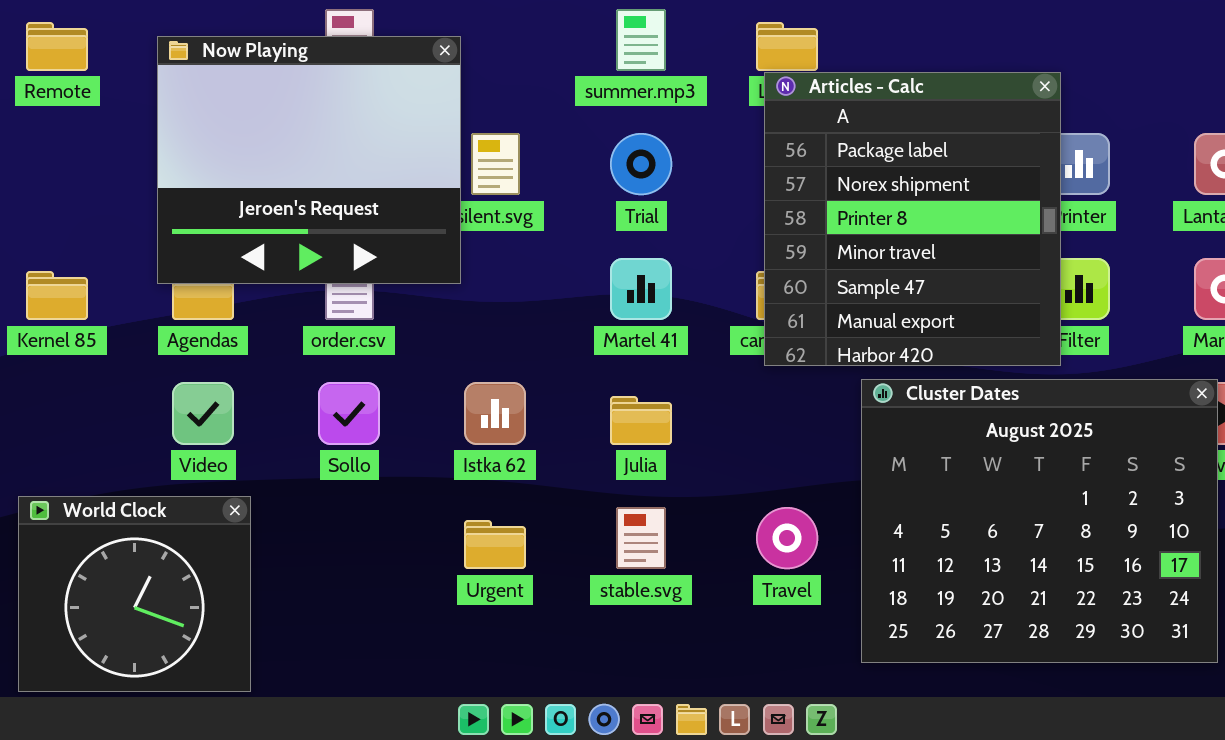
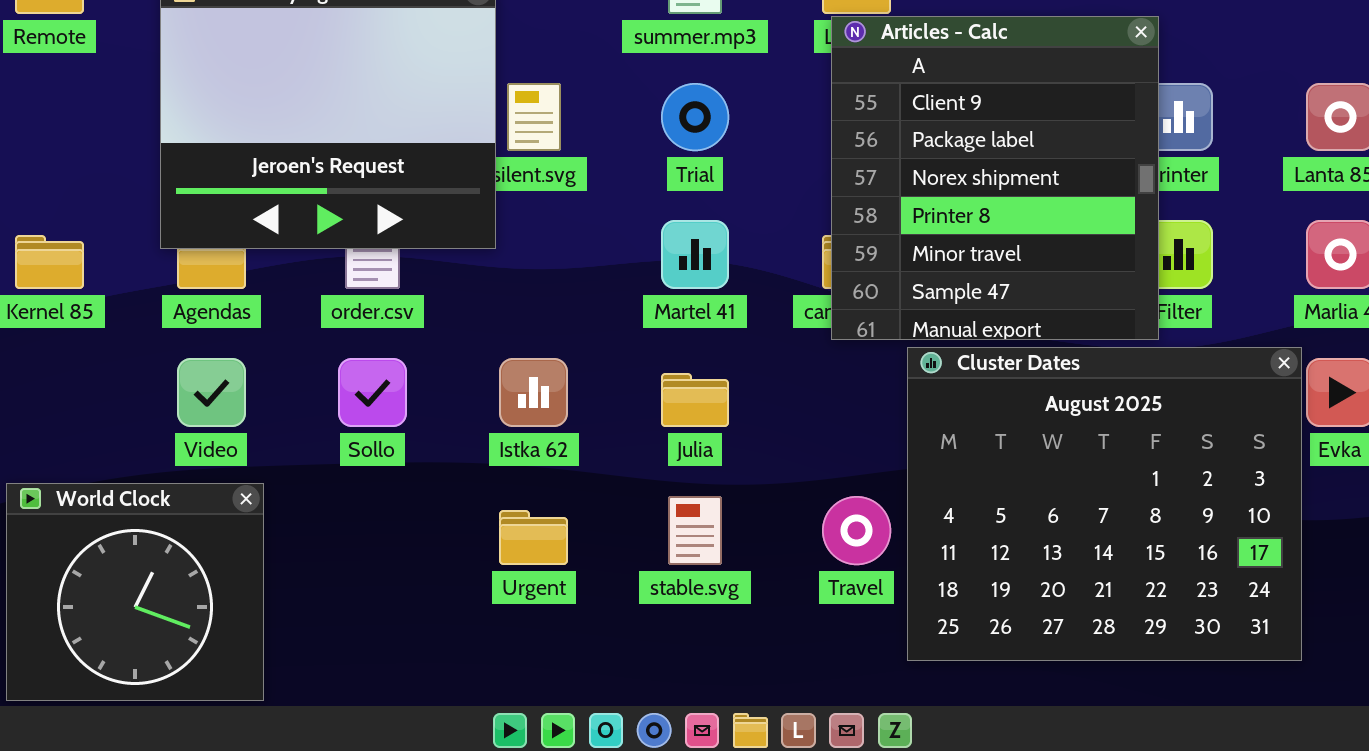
Articles - Calc: [764,72,1061,366] -> [831,16,1159,340], scrolled up 1 row
Cluster Dates: [861,379,1218,663] -> [907,347,1302,661], moved

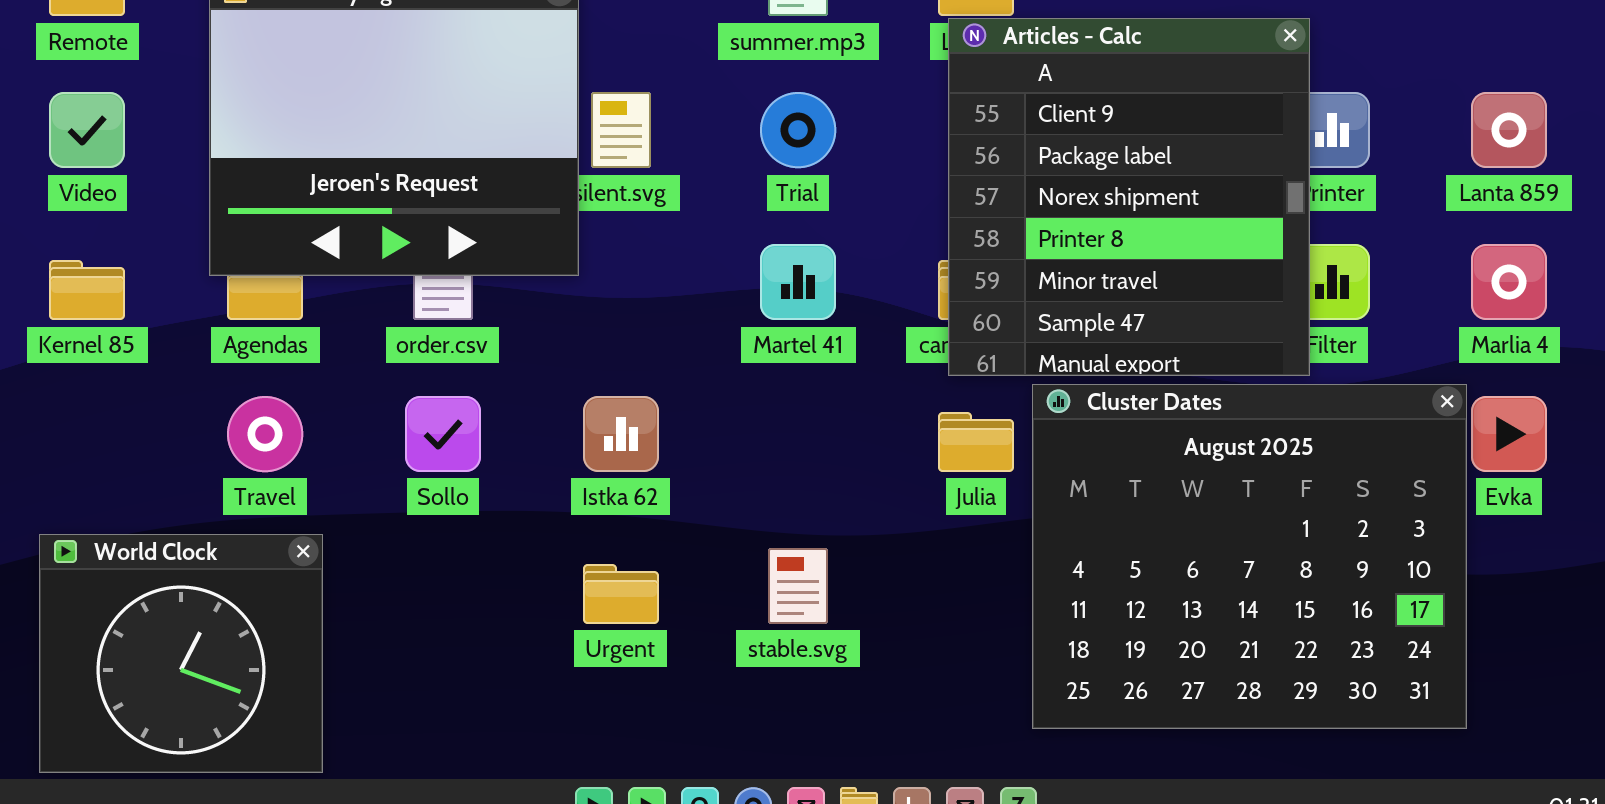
Video: [177,358,246,427] -> [49,92,125,168], moved
Julia: [661,373,729,427] -> [938,412,1014,472], moved
Travel: [822,496,891,565] -> [227,396,303,472], moved

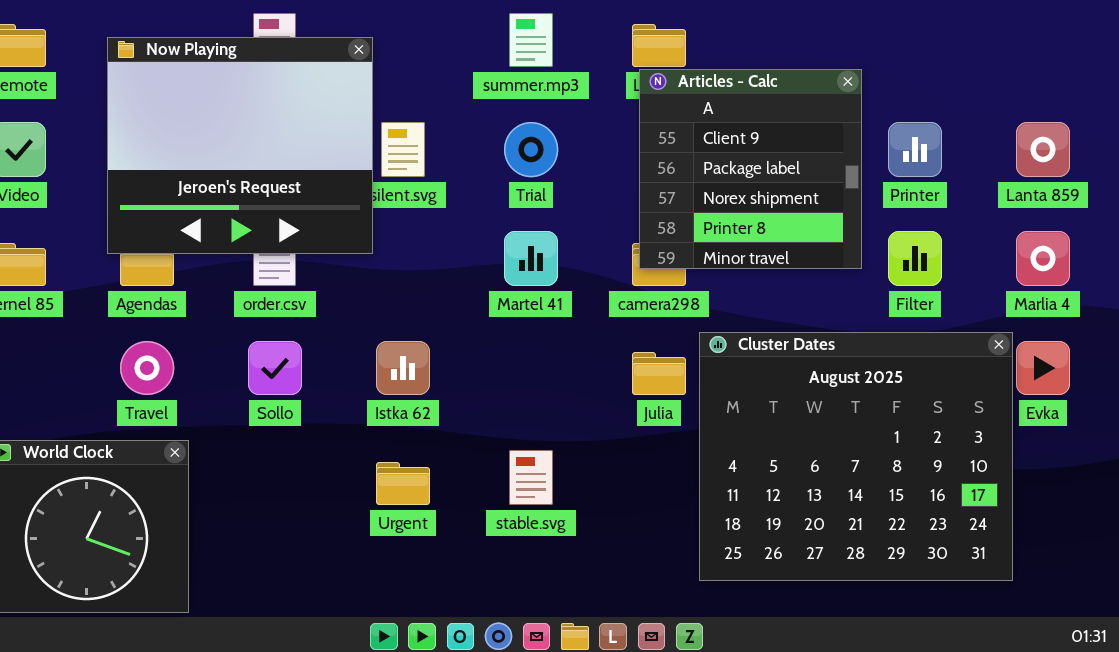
Articles - Calc: [948,18,1310,376] -> [639,69,862,269], resized

